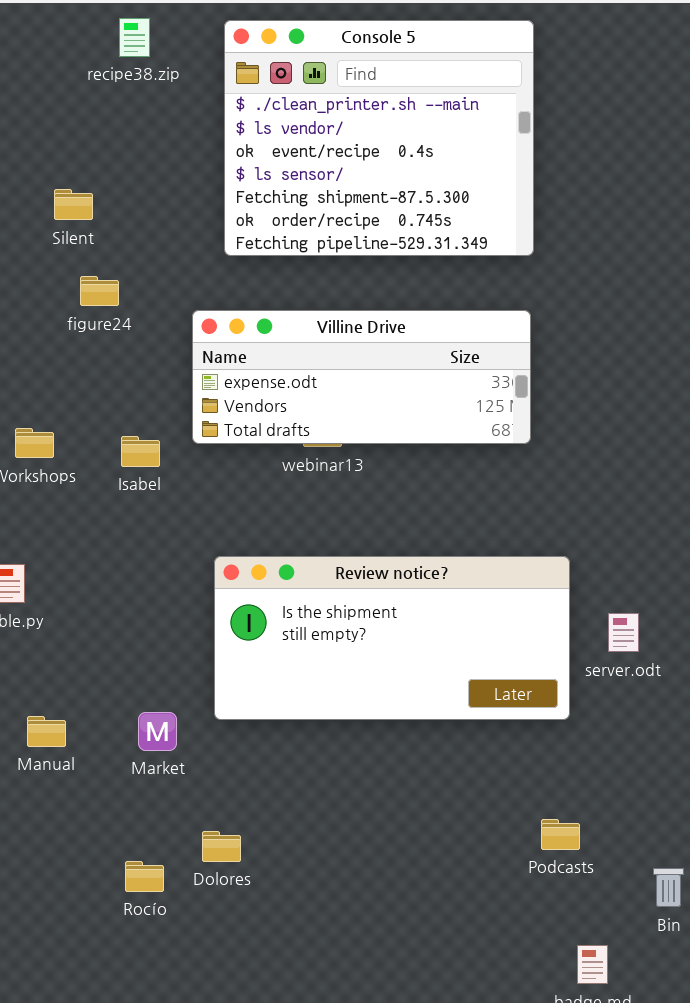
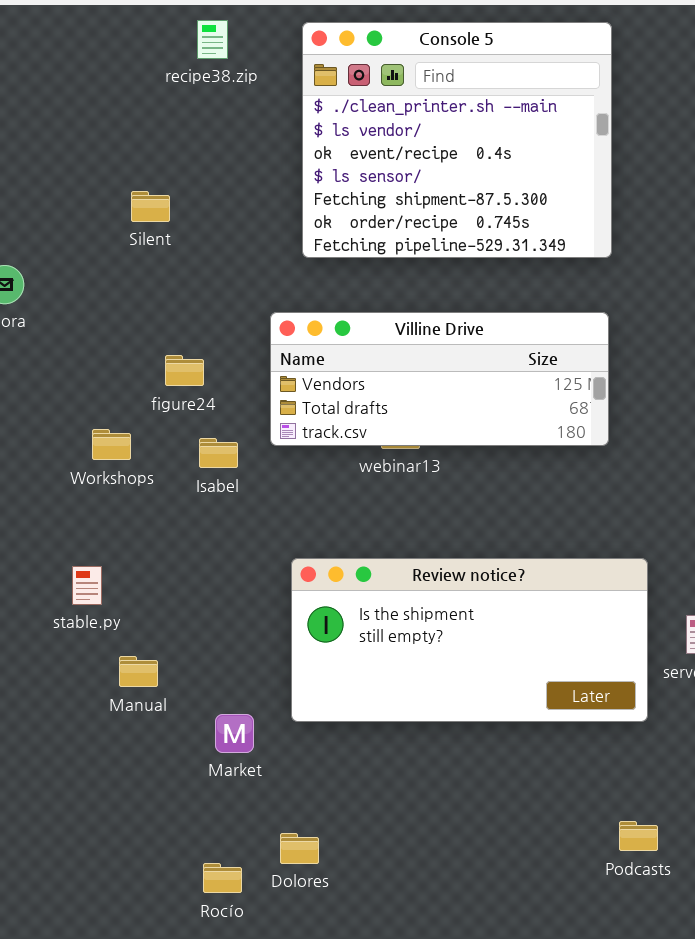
figure24: [80,276,119,306] -> [165,355,204,386], moved
Villine Drive: [192,310,531,444] -> [270,312,609,446], scrolled down 1 row
Manual: [27,716,66,747] -> [119,656,158,687], moved

